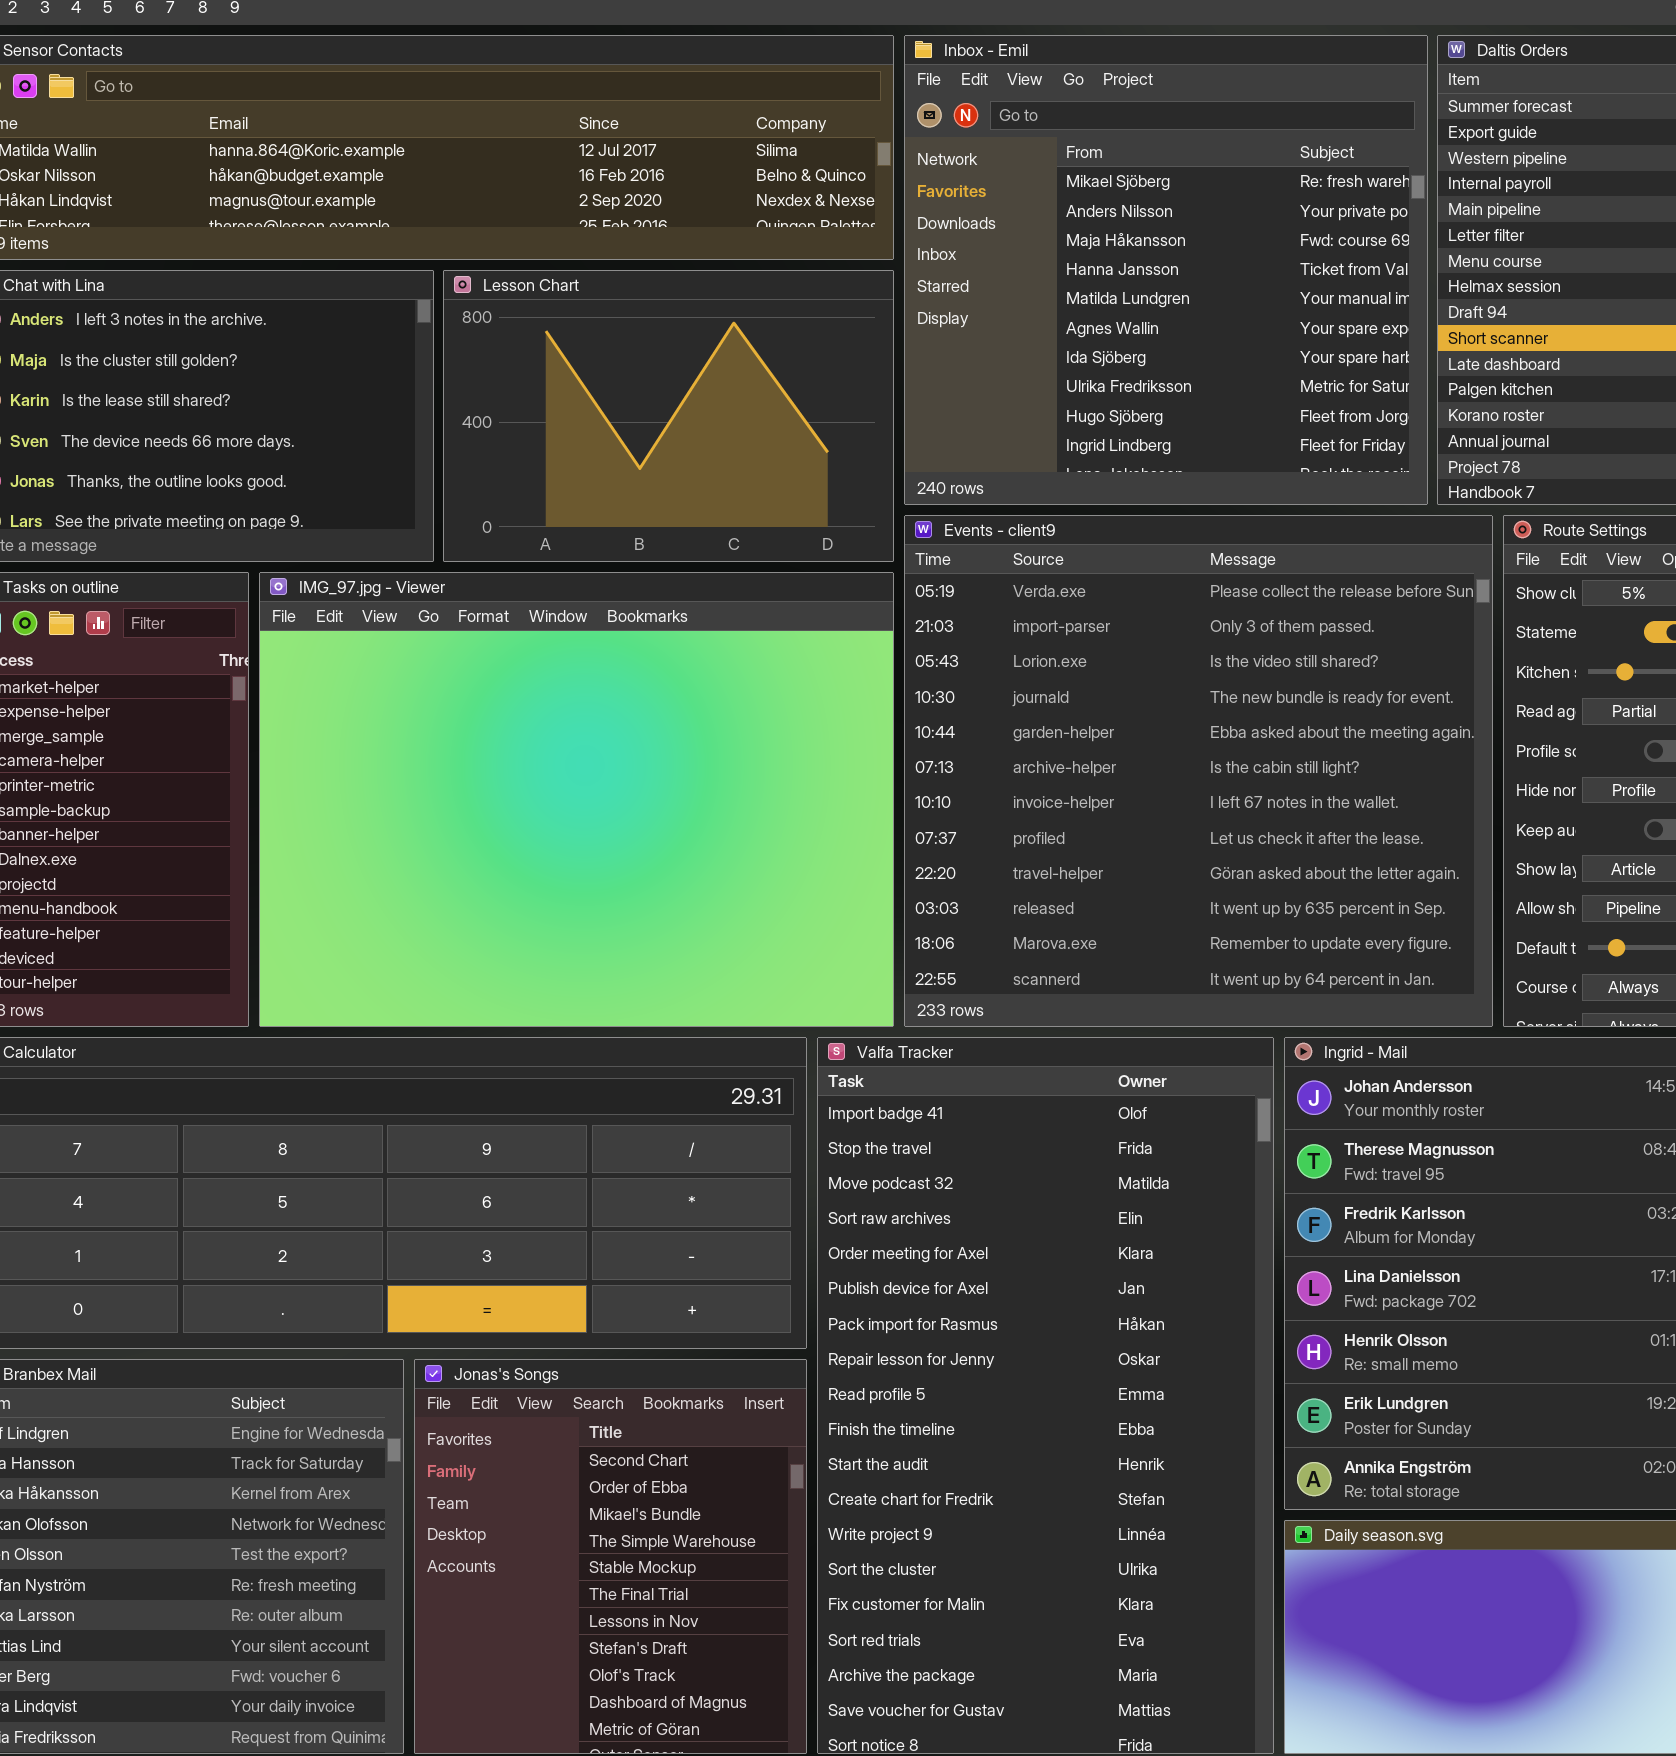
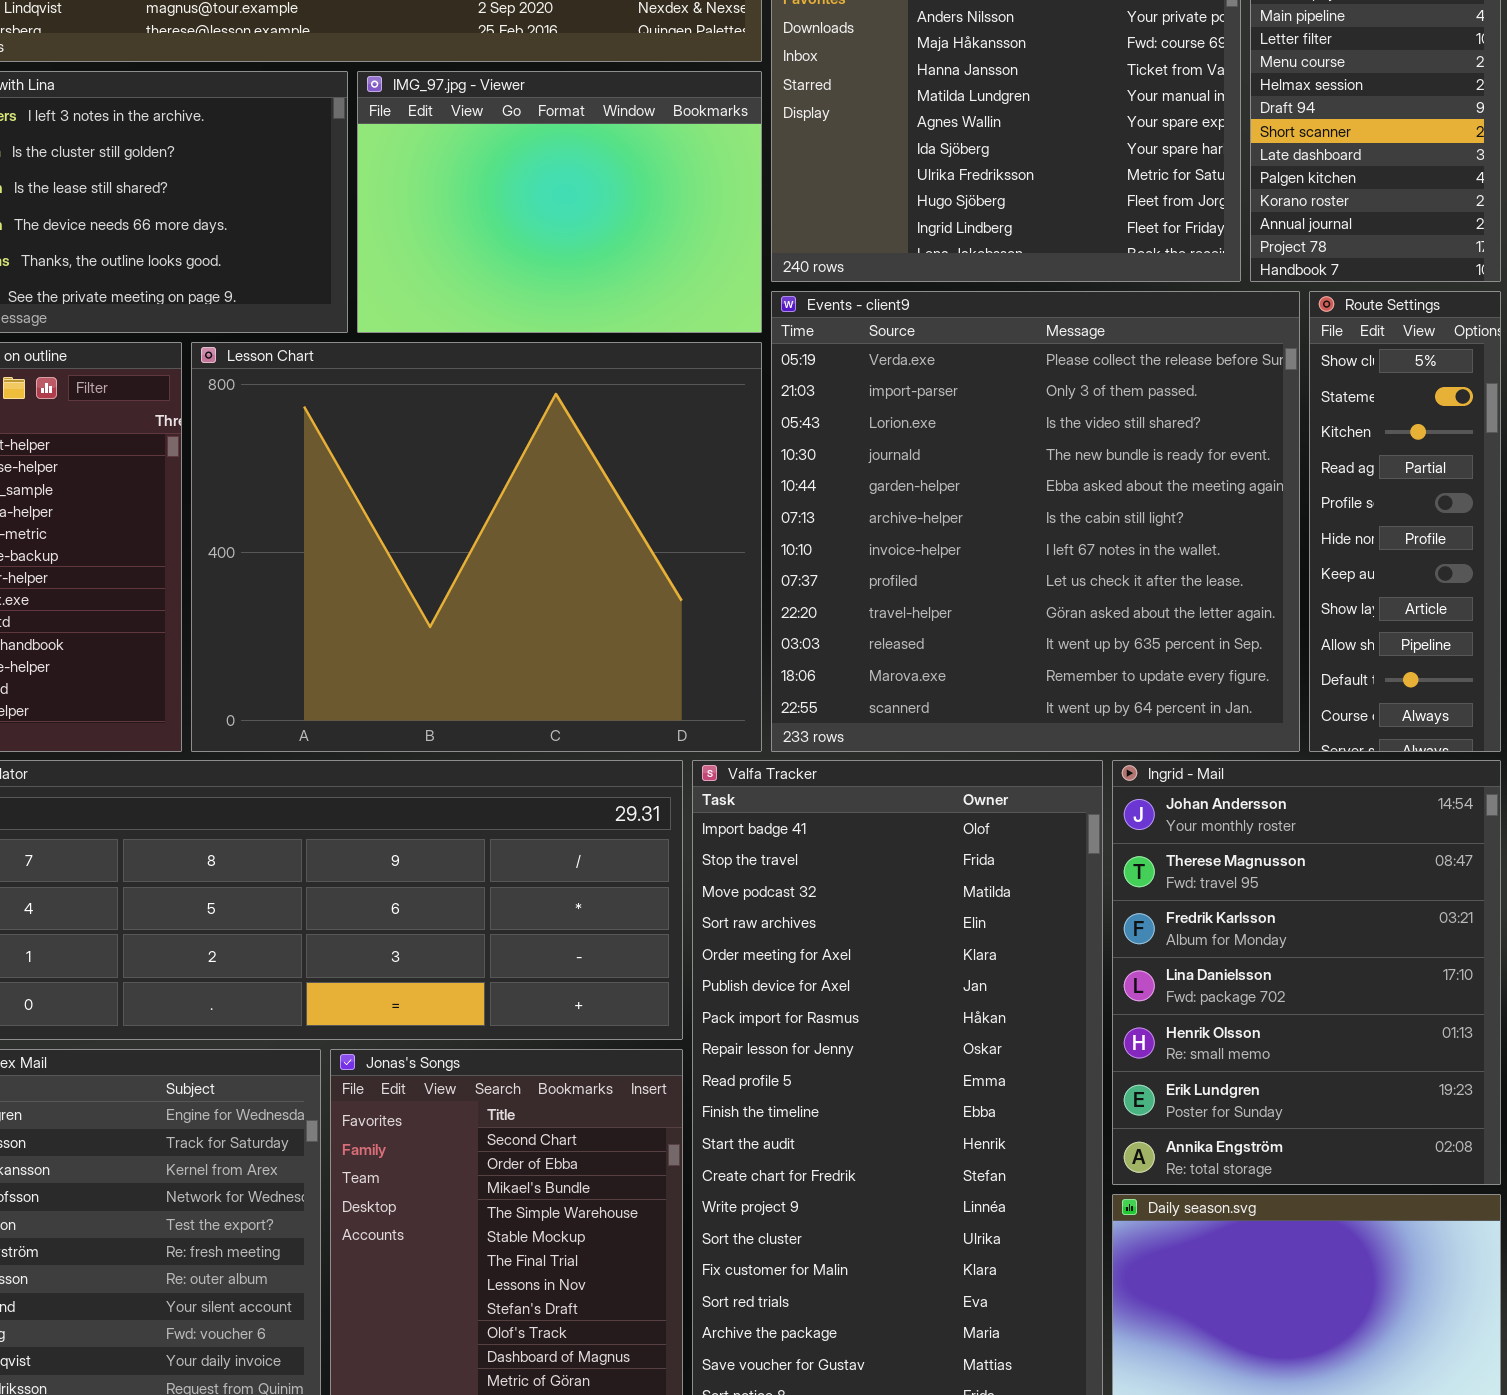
Lesson Chart: [443,270,894,562] -> [191,342,762,752], moved, resized
IMG_97.jpg - Viewer: [259,572,894,1027] -> [357,71,762,333], moved, resized

